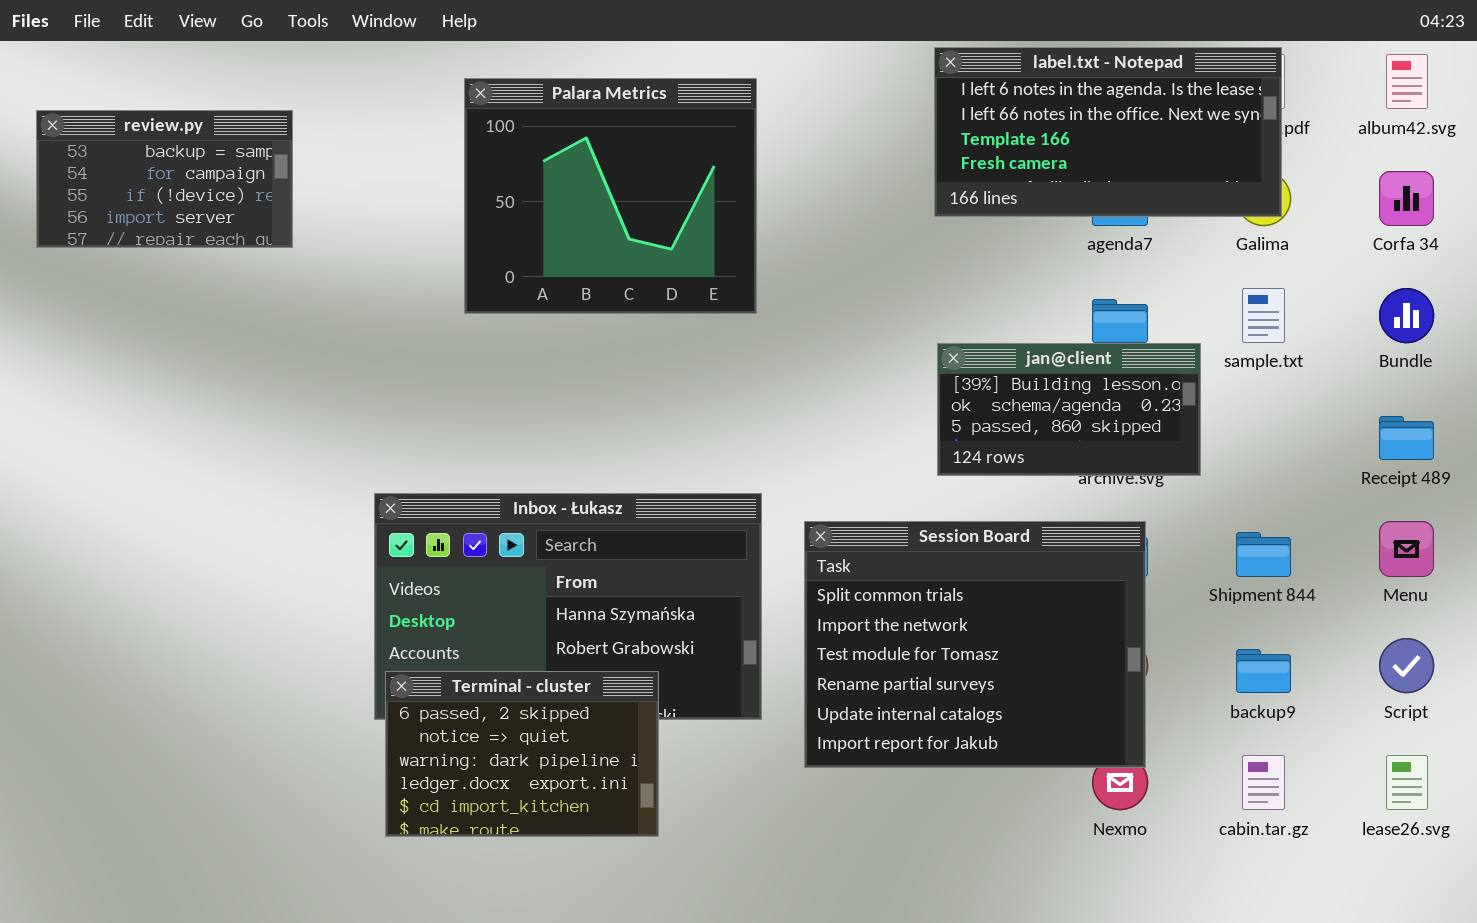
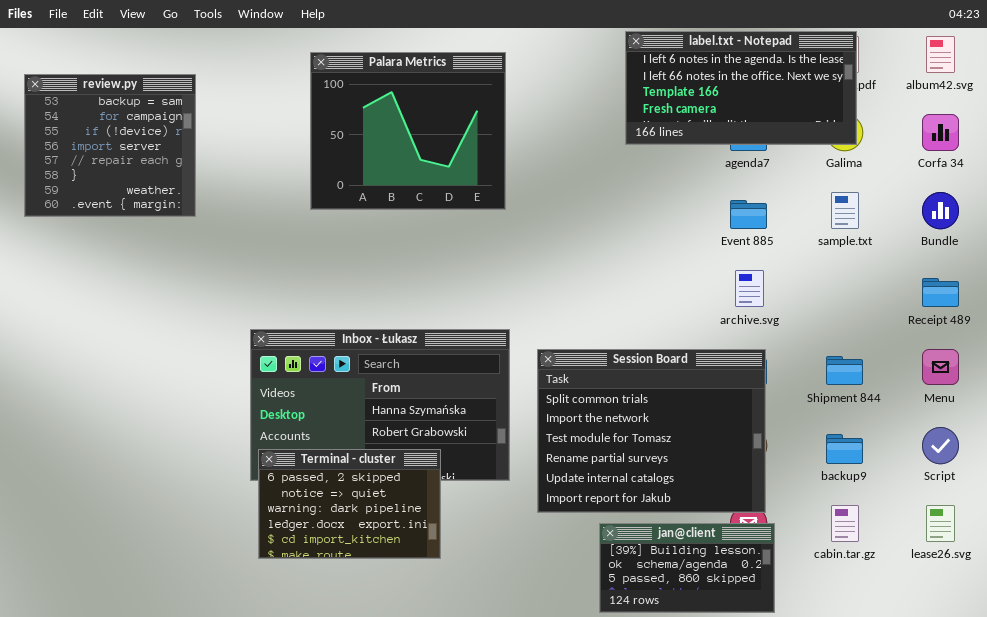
review.py: [36,110,293,248] -> [24,74,196,217], resized
jan@client: [937,343,1201,476] -> [599,523,775,613], moved

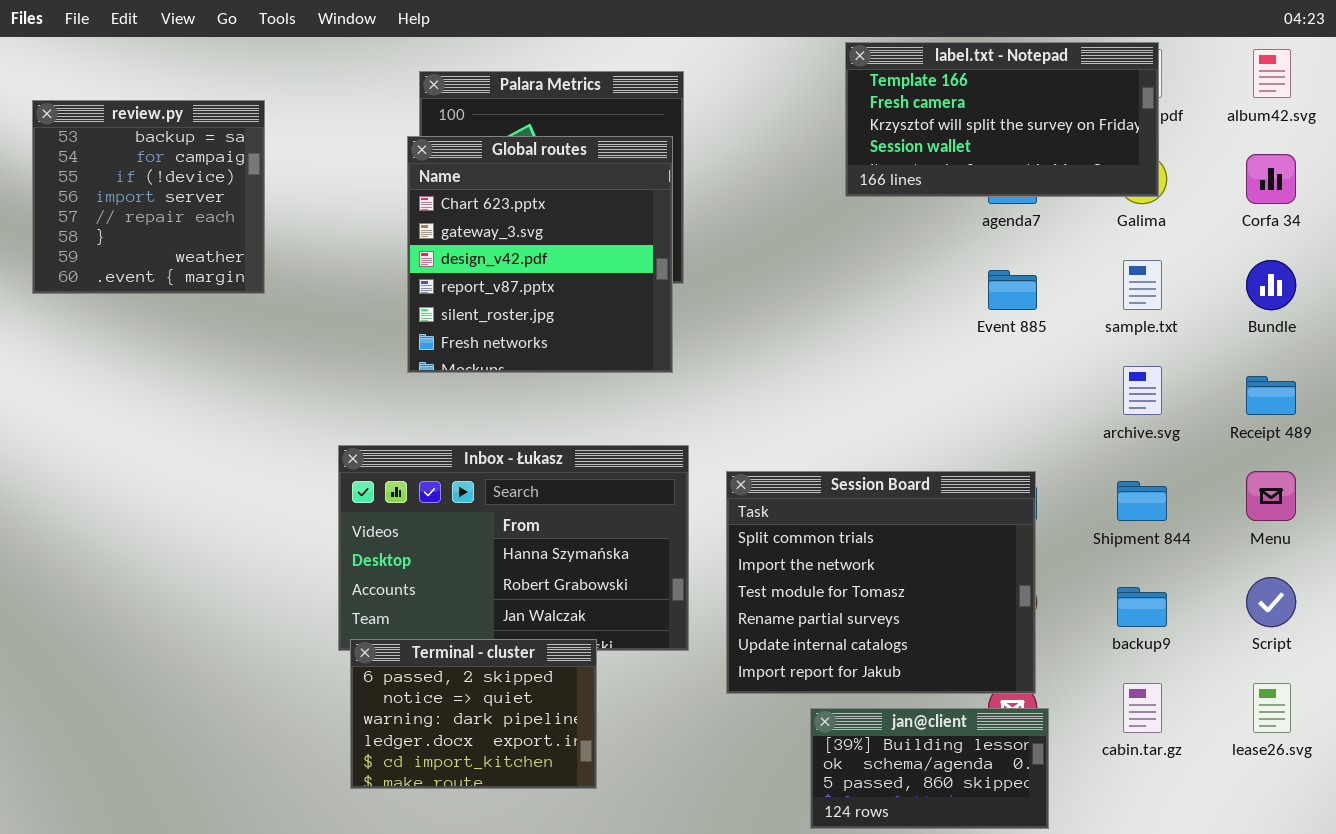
label.txt - Notepad: [625,31,857,145] -> [845,42,1159,197], scrolled down 2 rows
Global routes: none -> [407,136,673,373], opened
archive.svg: [735,270,764,307] -> [1123,366,1162,415], moved
Terminal - cluster: [258,449,441,559] -> [350,639,597,789], moved

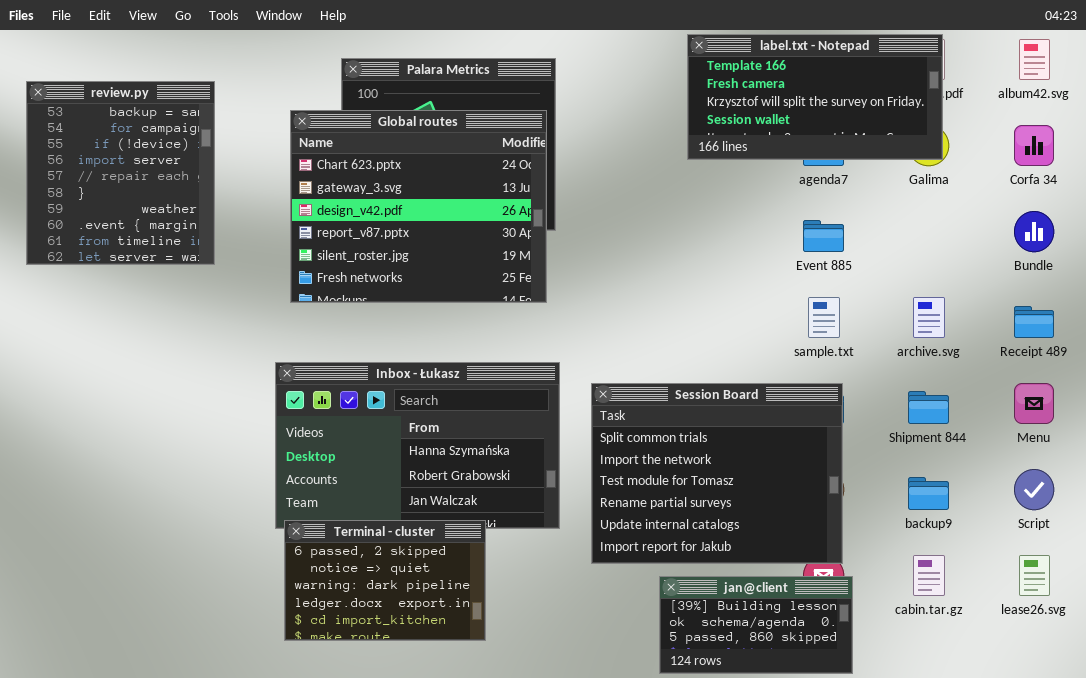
review.py: [32,100,265,294] -> [26,81,215,265], resized
Global routes: [407,136,673,373] -> [290,110,547,303], resized
sample.txt: [1123,260,1162,310] -> [808,297,840,338], moved

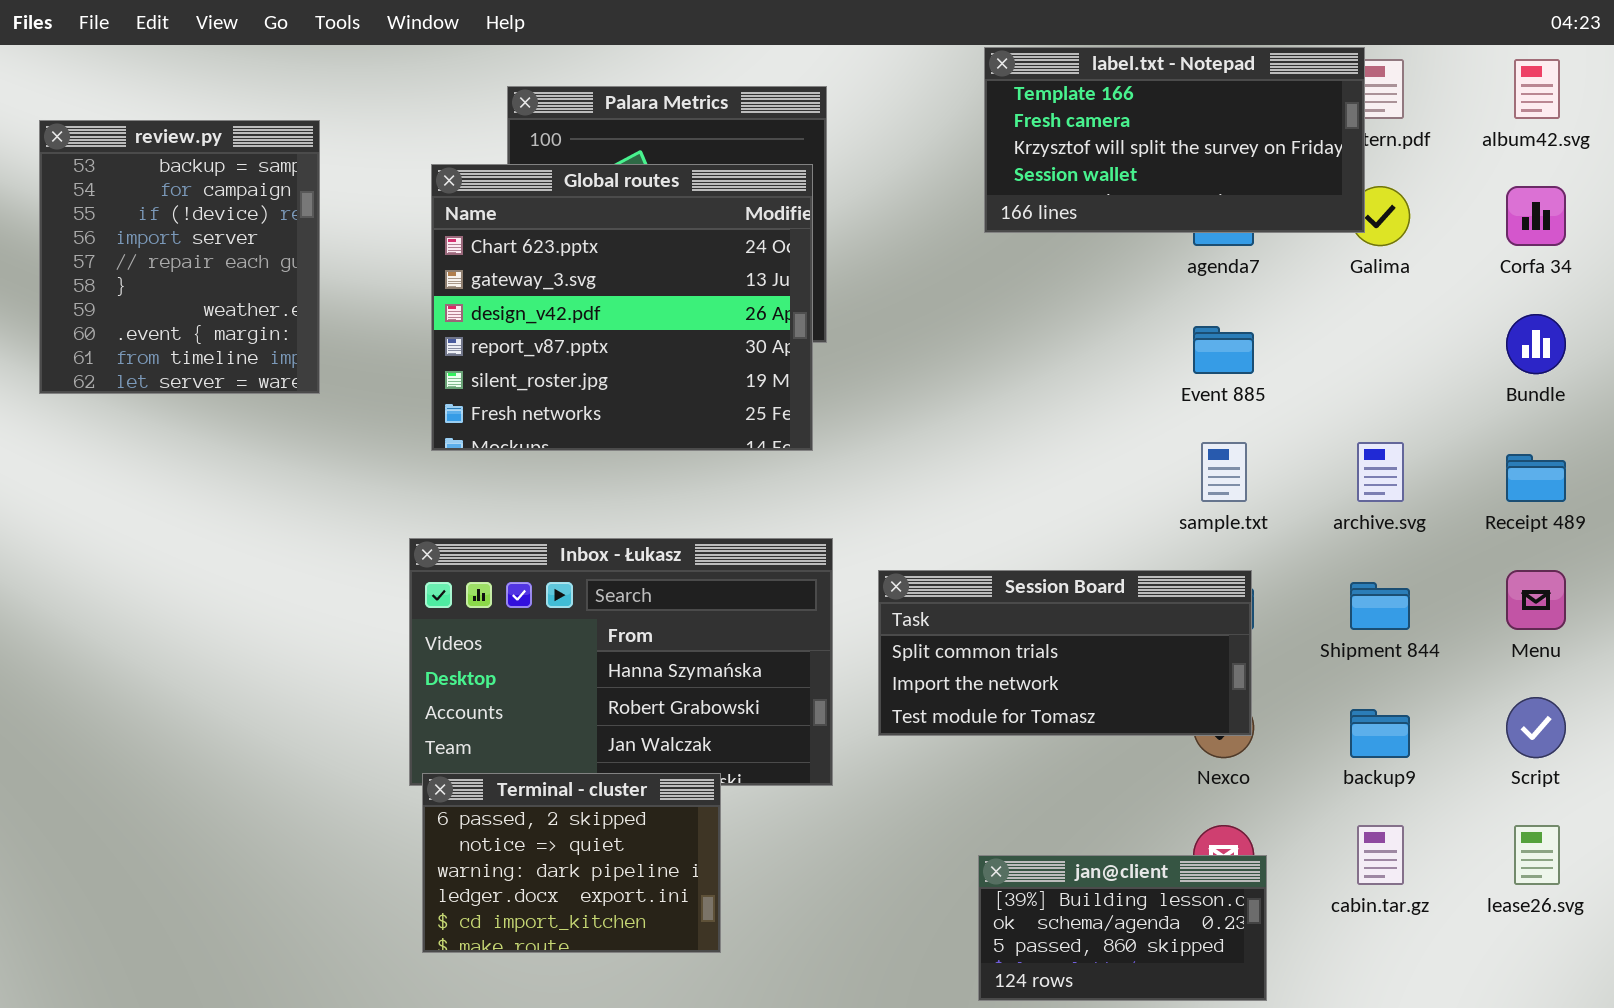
label.txt - Notepad: [687,34,943,160] -> [984,47,1365,233], moved
Session Board: [591,383,843,564] -> [878,570,1252,736], resized

